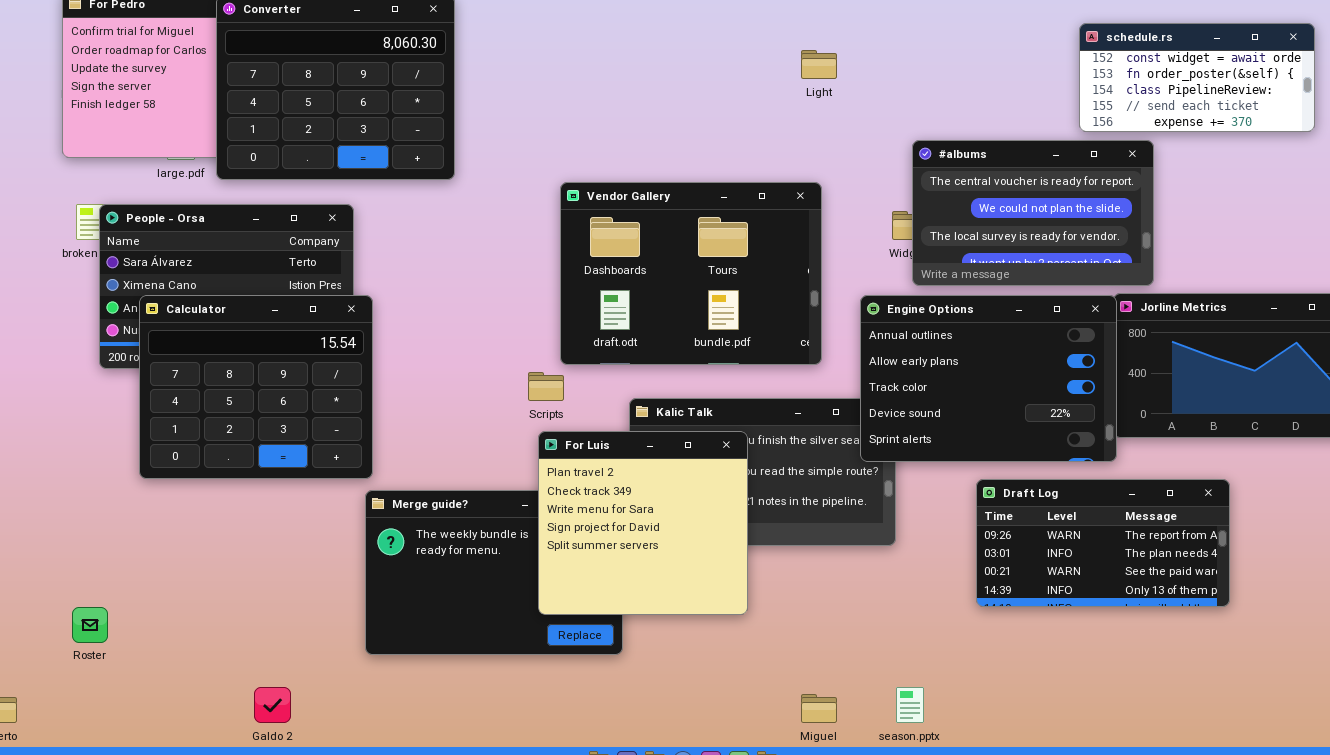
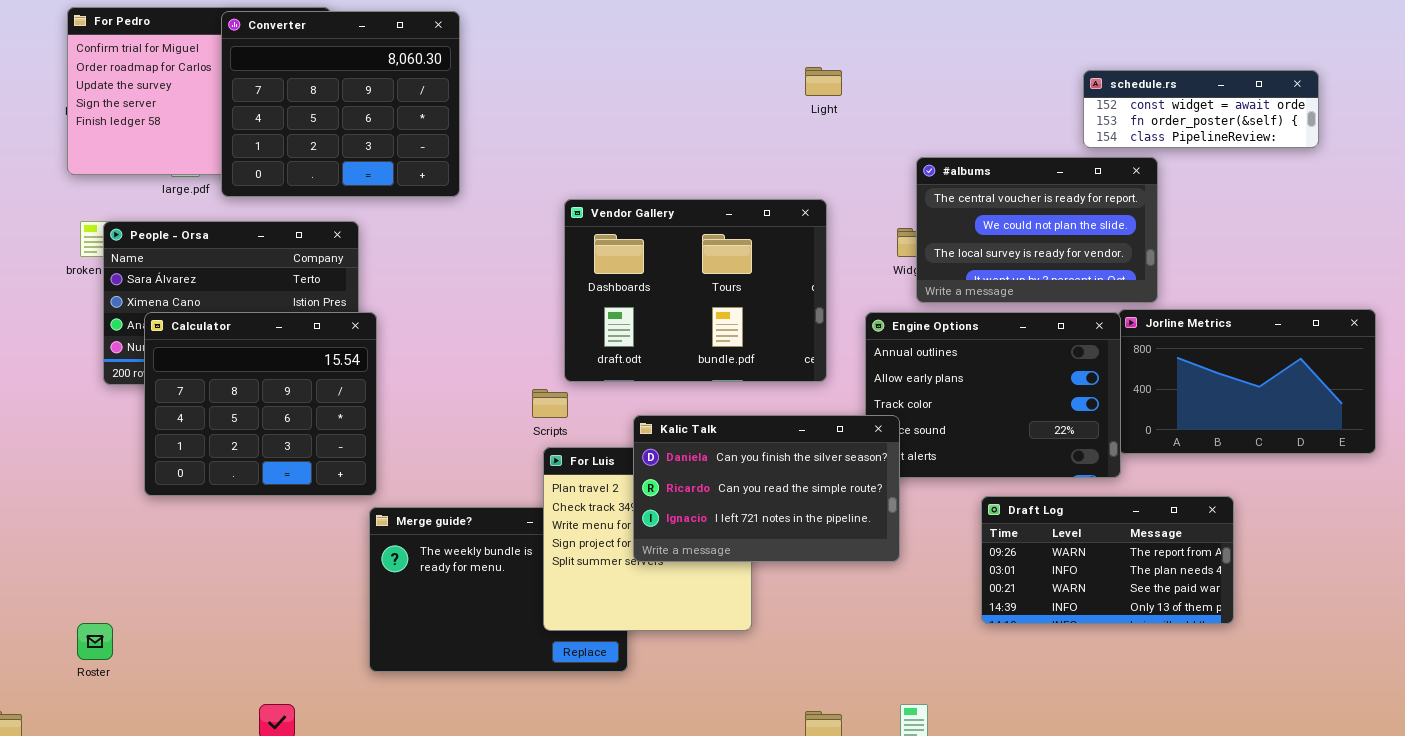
schedule.rs: [1079,23,1315,132] -> [1083,70,1319,148], resized
Kalic Talk: [629,398,896,546] -> [633,415,900,562], raised

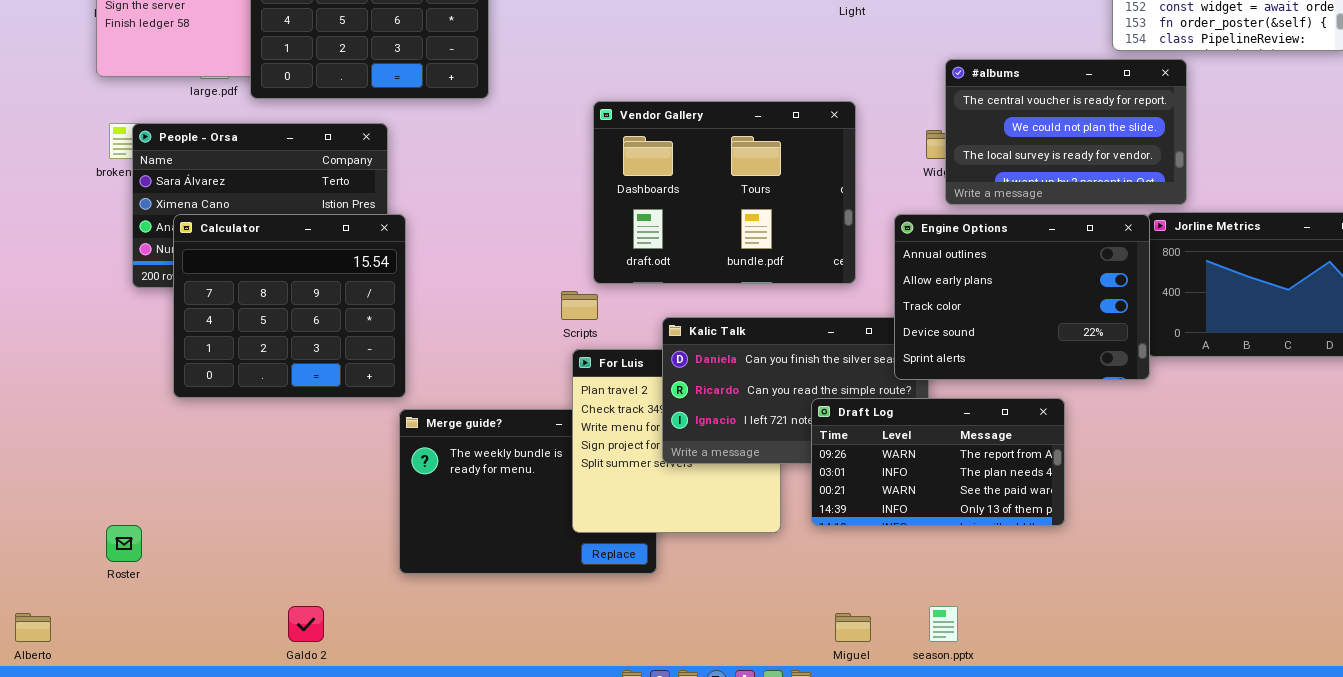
Engine Options: [865,312,1121,478] -> [894,214,1150,380], raised
Draft Log: [981,496,1234,624] -> [811,398,1065,526], moved

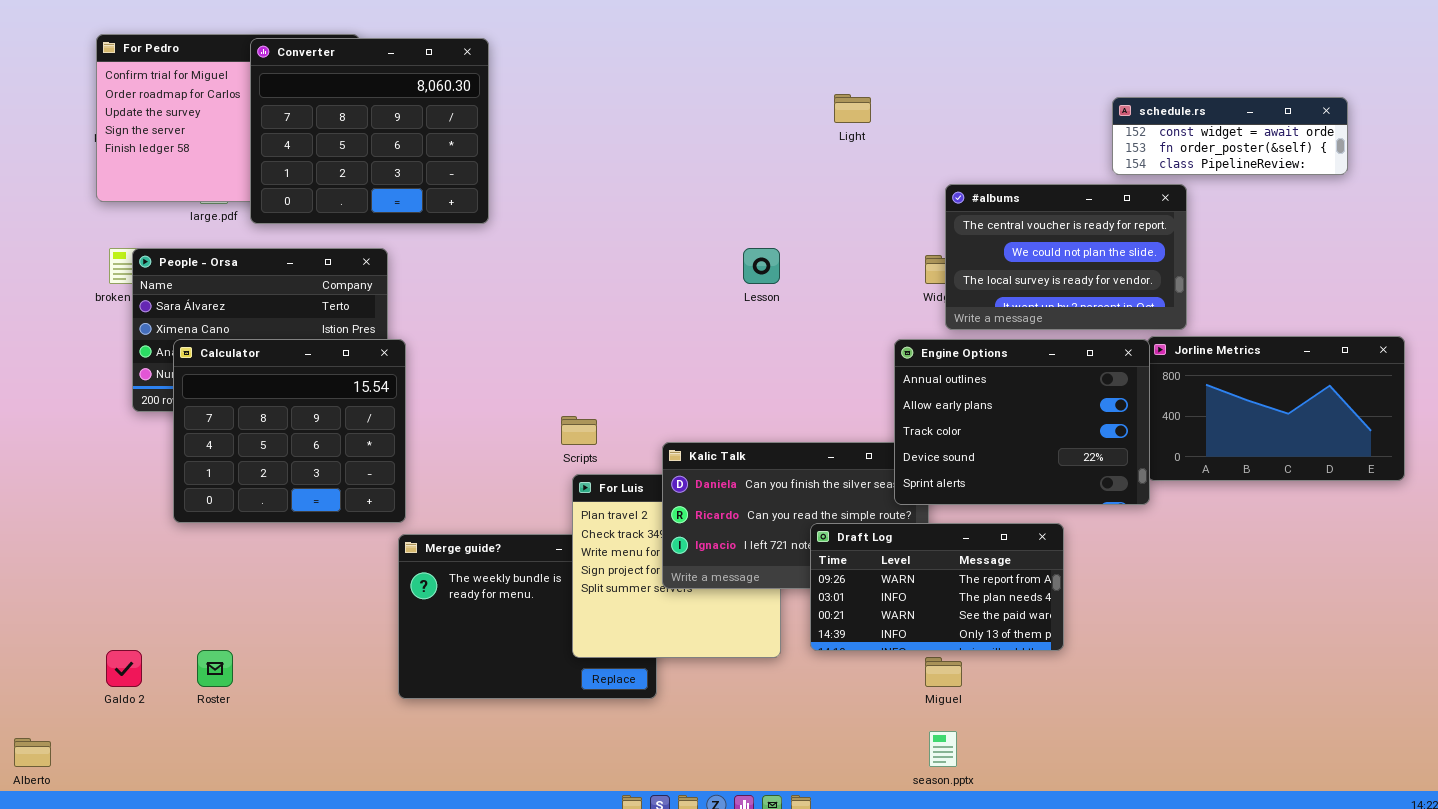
Vendor Gallery: [593,101,856,284] -> none, closed
Roster: [106,525,142,562] -> [197,650,233,687], moved
Galdo 2: [288,606,324,642] -> [106,650,142,687], moved
Miguel: [835,613,871,642] -> [925,657,962,687], moved

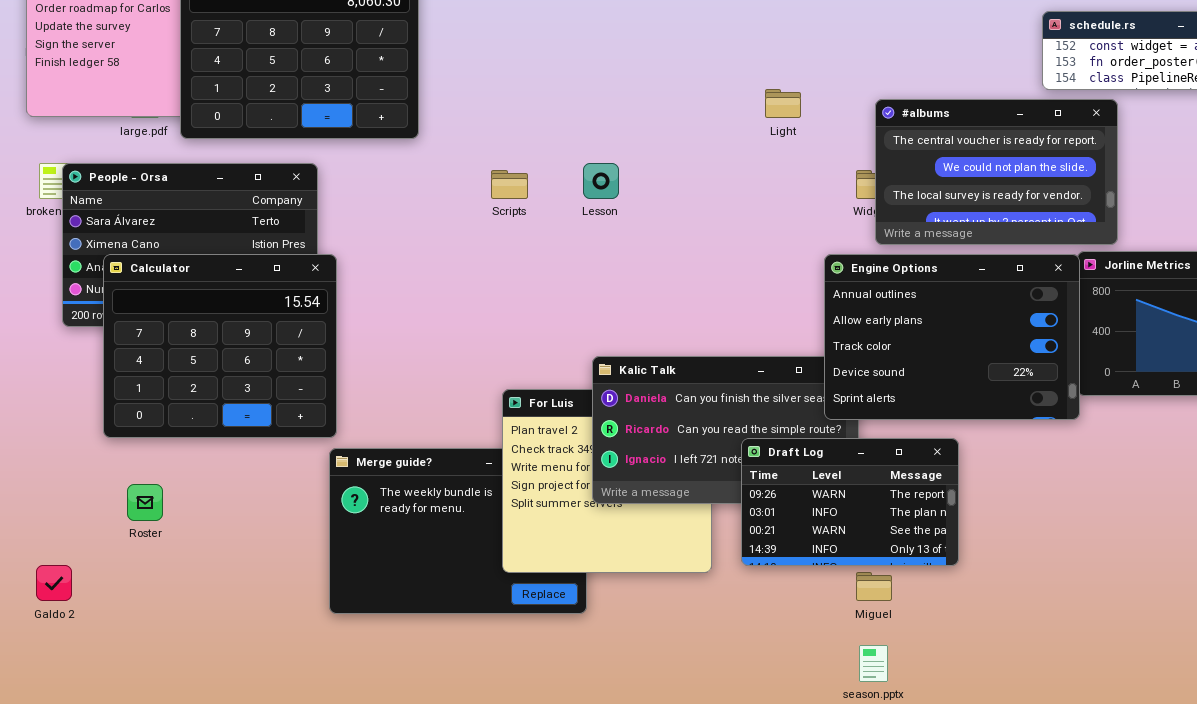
Light: [834,94,871,123] -> [765,89,801,118], moved
Lesson: [743,248,780,284] -> [583,163,619,199], moved
Scripts: [561,416,597,445] -> [491,170,528,199], moved
Draft Log: [810,523,1064,651] -> [741,438,959,566], resized
Roster: [197,650,233,687] -> [127,484,163,521], moved

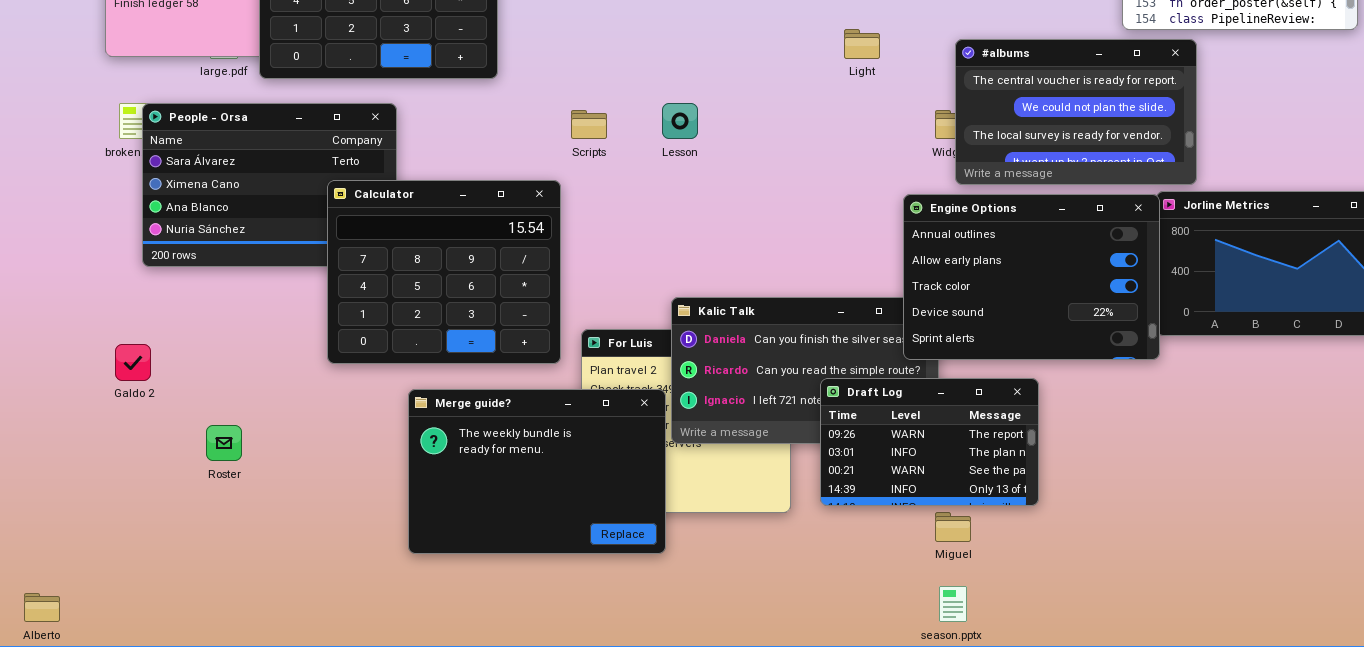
Calculator: [103,254,337,438] -> [327,180,561,364], moved
Merge guide?: [329,448,587,614] -> [408,389,666,554], raised
Galdo 2: [36,565,72,601] -> [115,344,151,381], moved

